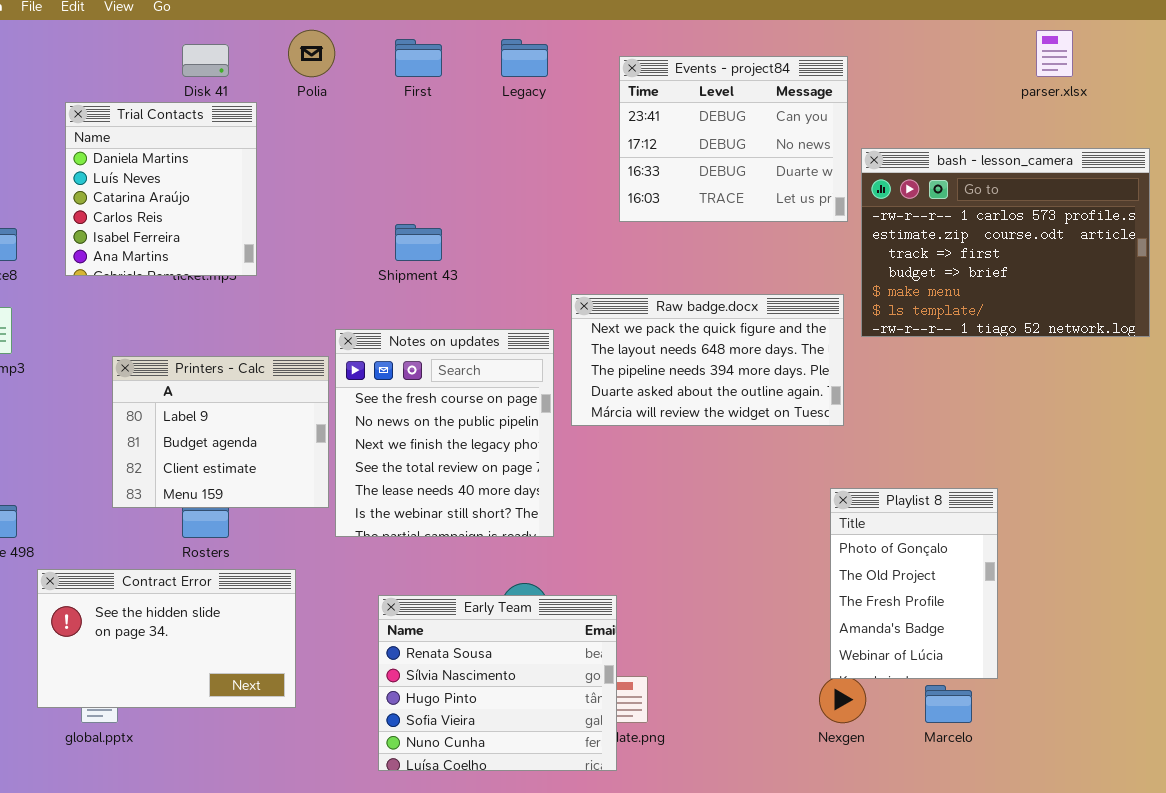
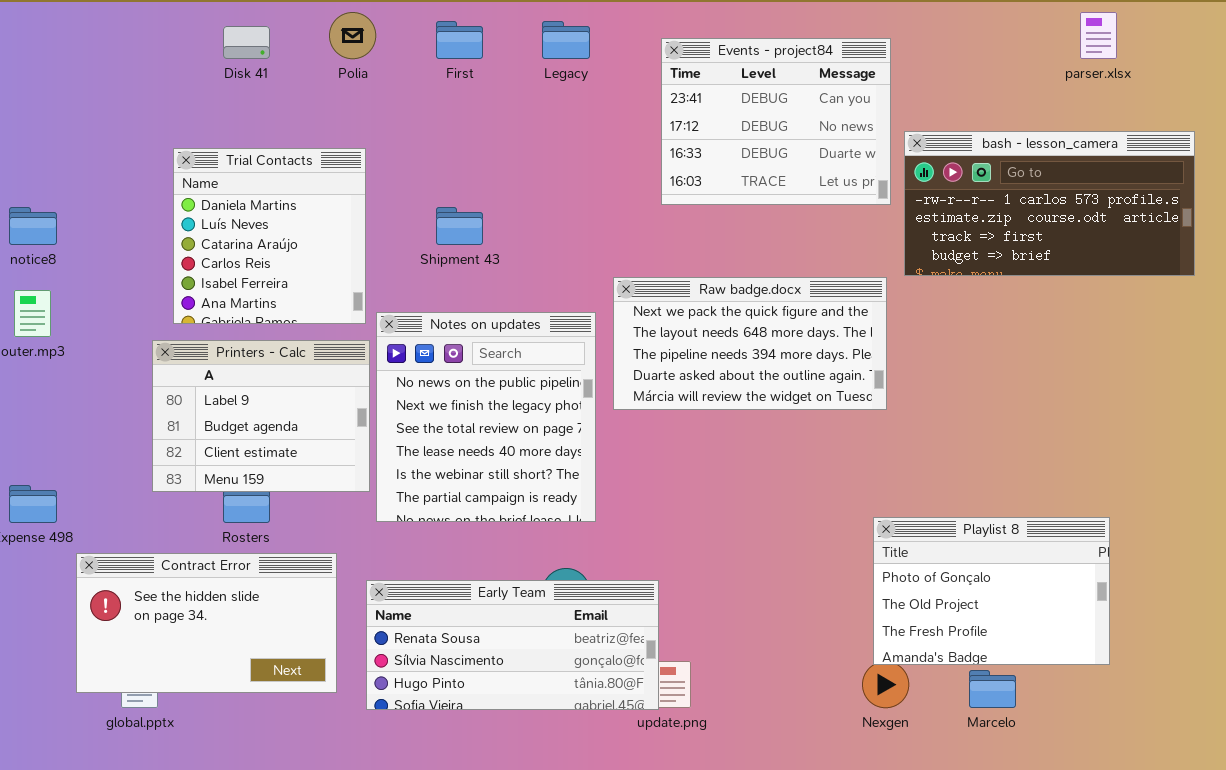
Trial Contacts: [65,102,257,276] -> [173,148,366,324], moved
bash - lesson_camera: [861,148,1150,337] -> [904,131,1195,276], resized
Notes on updates: [335,329,554,537] -> [376,312,596,522], scrolled down 1 row
Playlist 8: [830,488,998,679] -> [873,517,1110,665], resized
Early Team: [378,595,617,771] -> [366,580,659,710], resized

